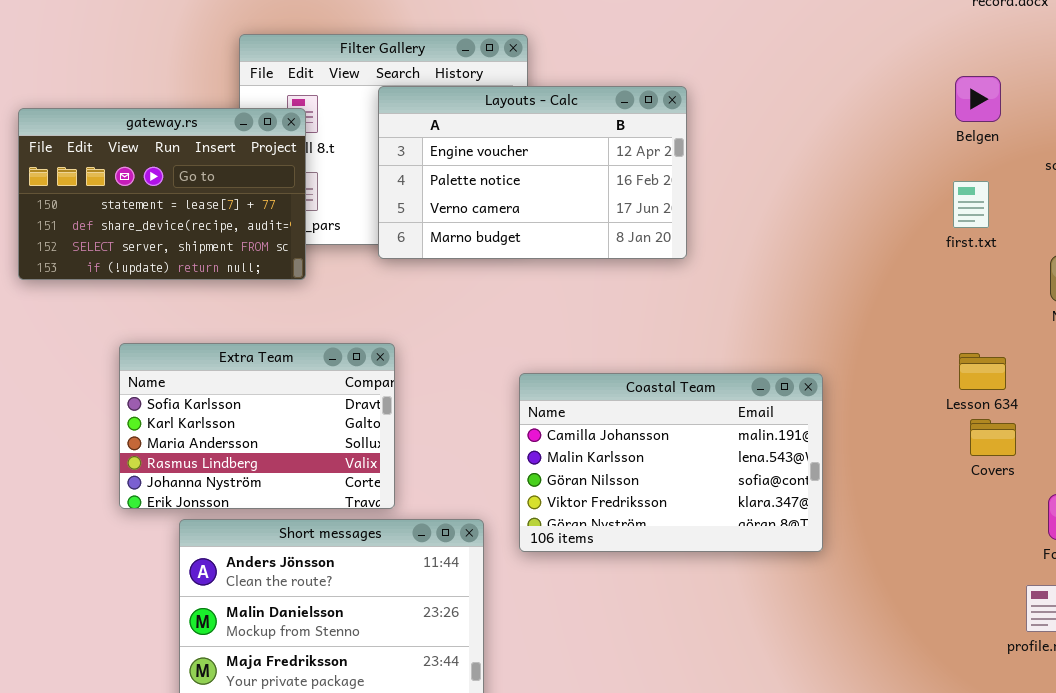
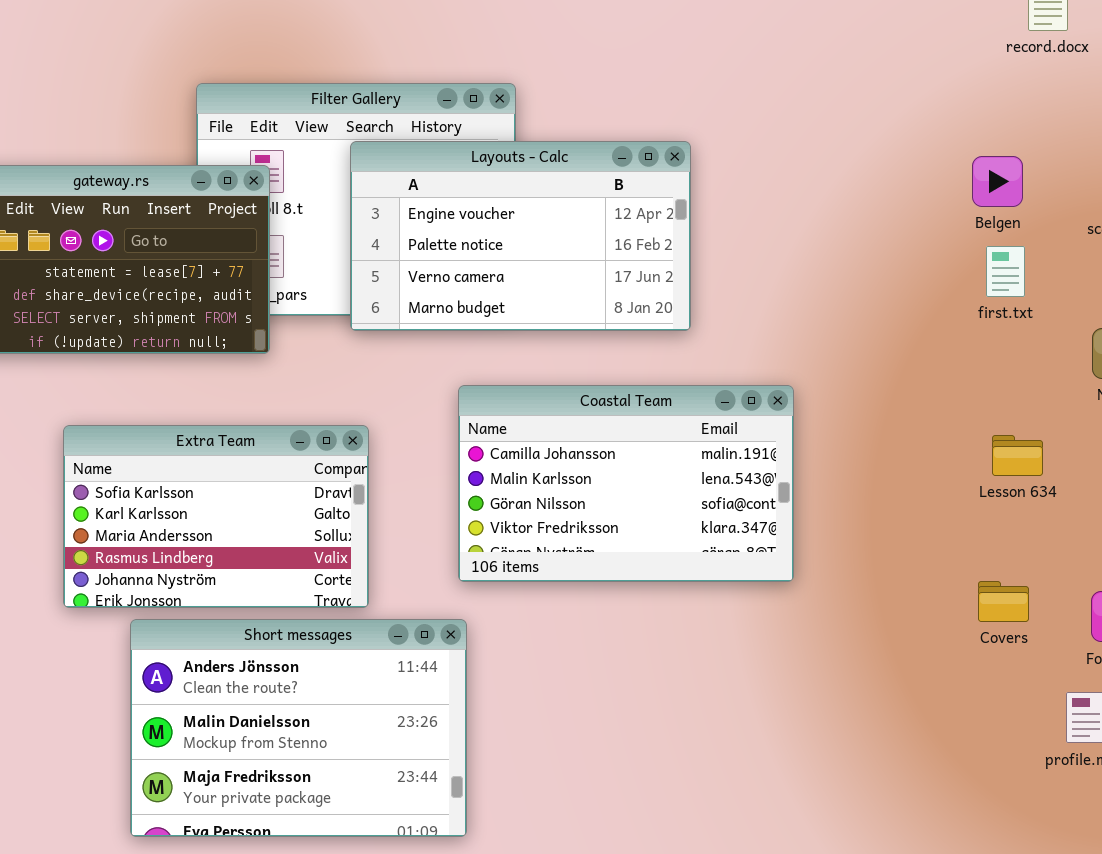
Belgen: [955,76,1001,122] -> [972,156,1023,207], moved
Coastal Team: [519,373,823,552] -> [458,385,794,582], moved
Covers: [970,419,1016,456] -> [978,581,1029,622], moved

